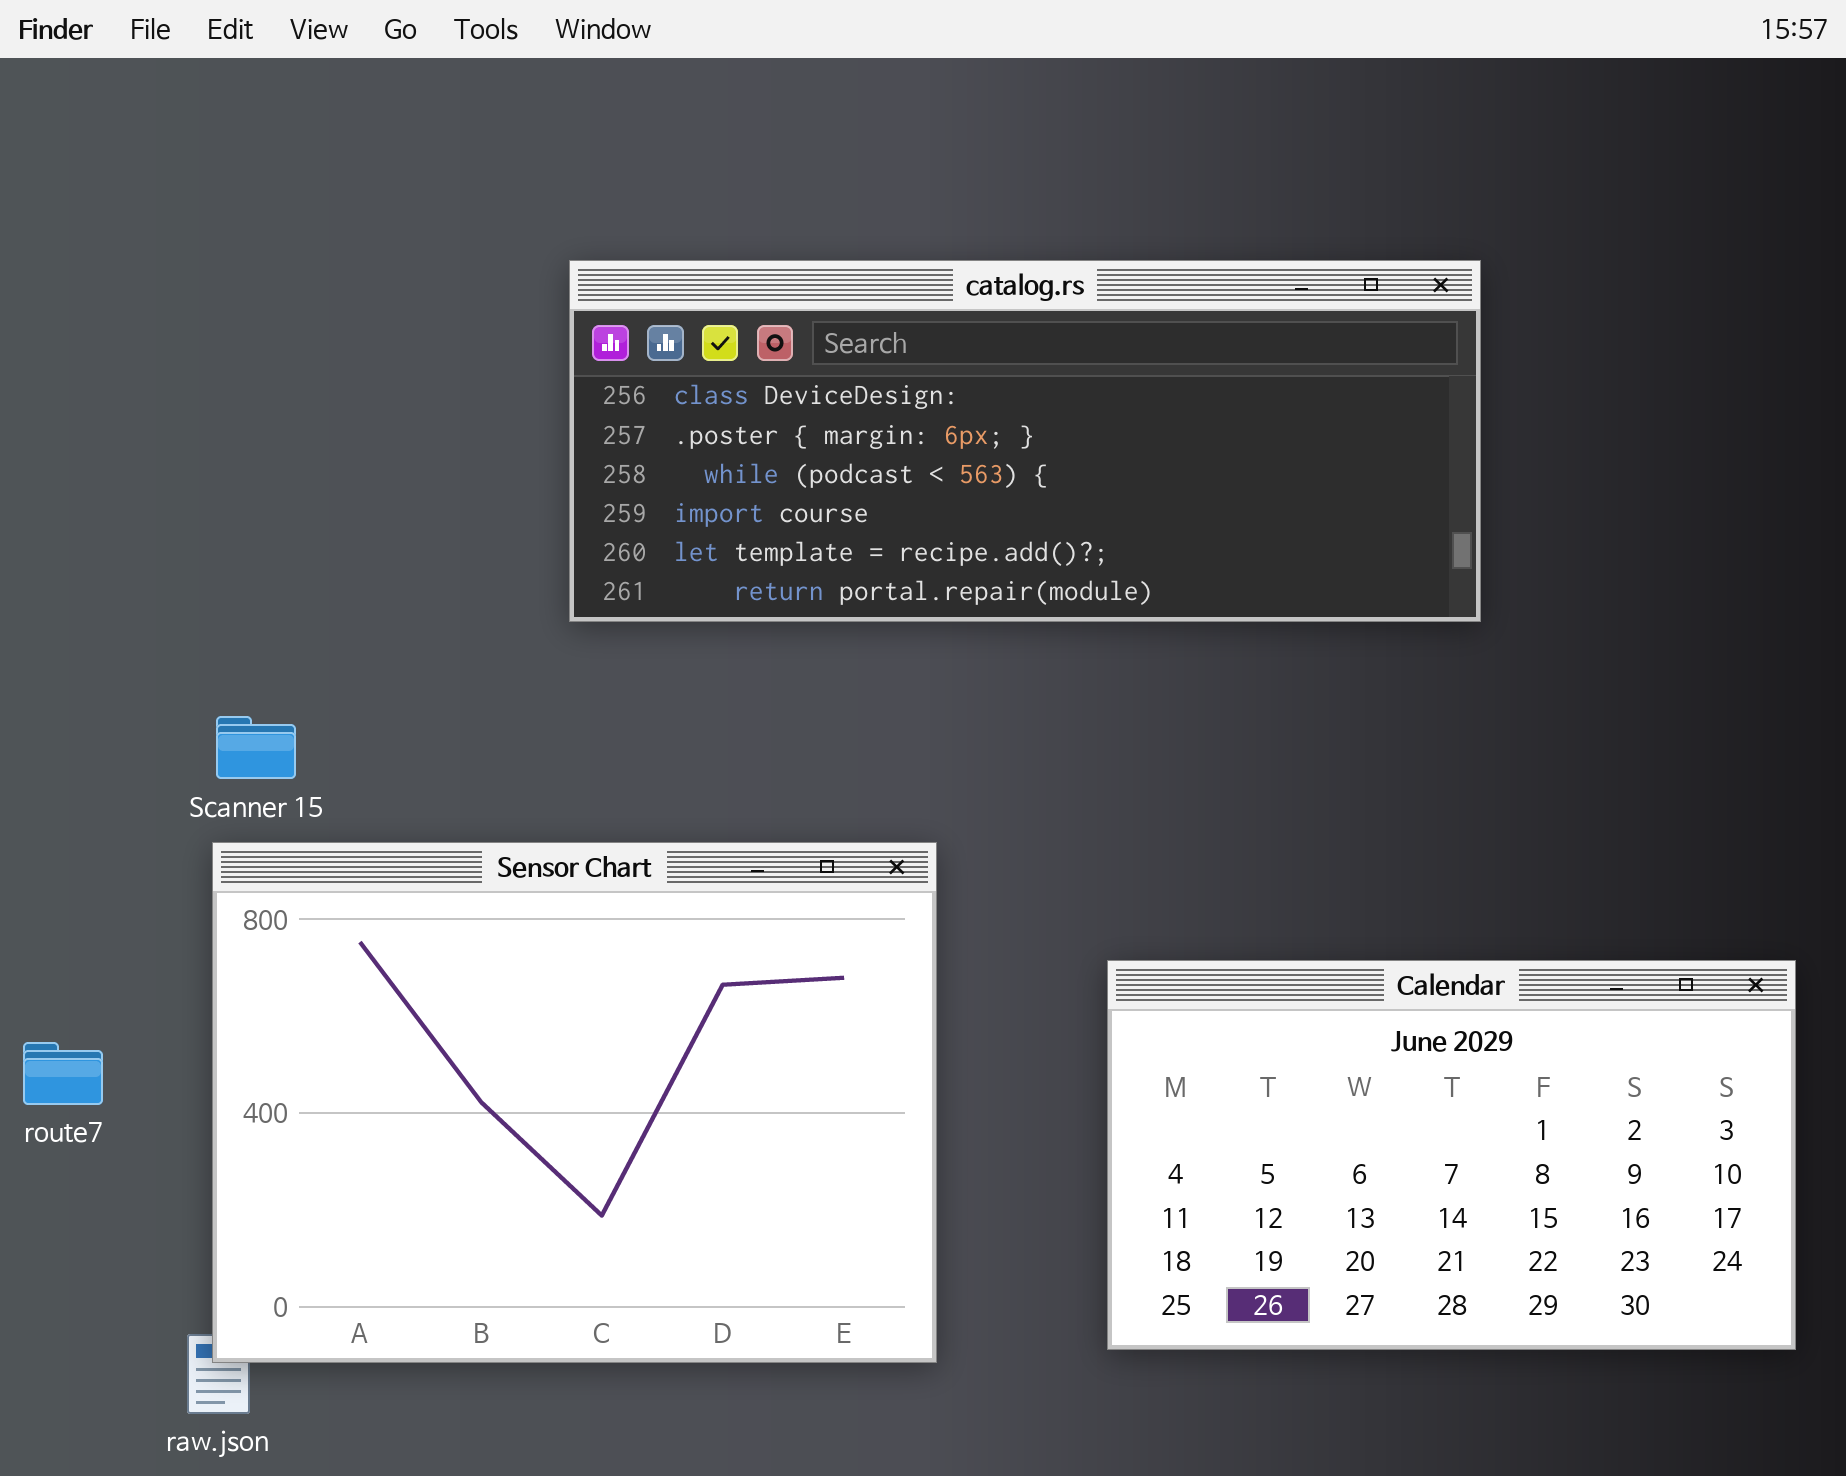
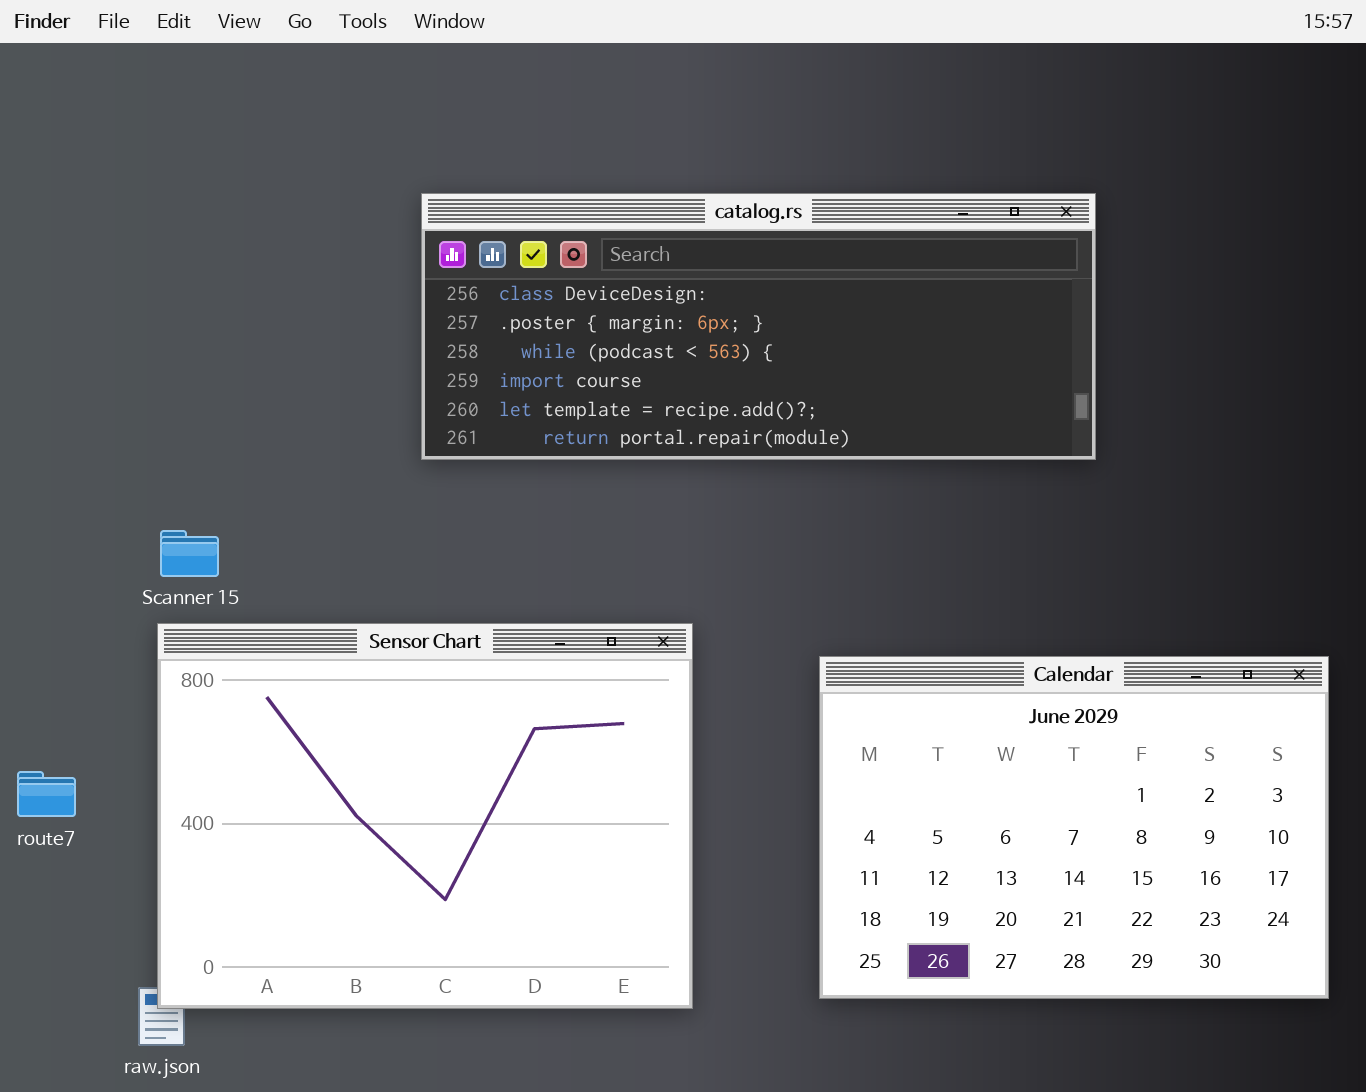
Calendar: [1107,960,1796,1350] -> [819,656,1329,999], resized

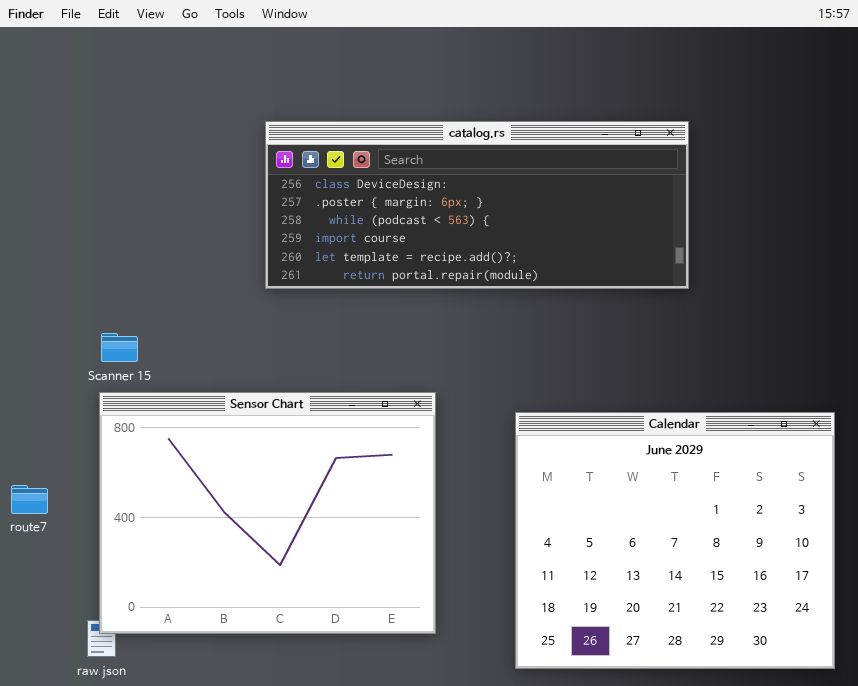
Calendar: [819,656,1329,999] -> [515,412,835,669], resized

